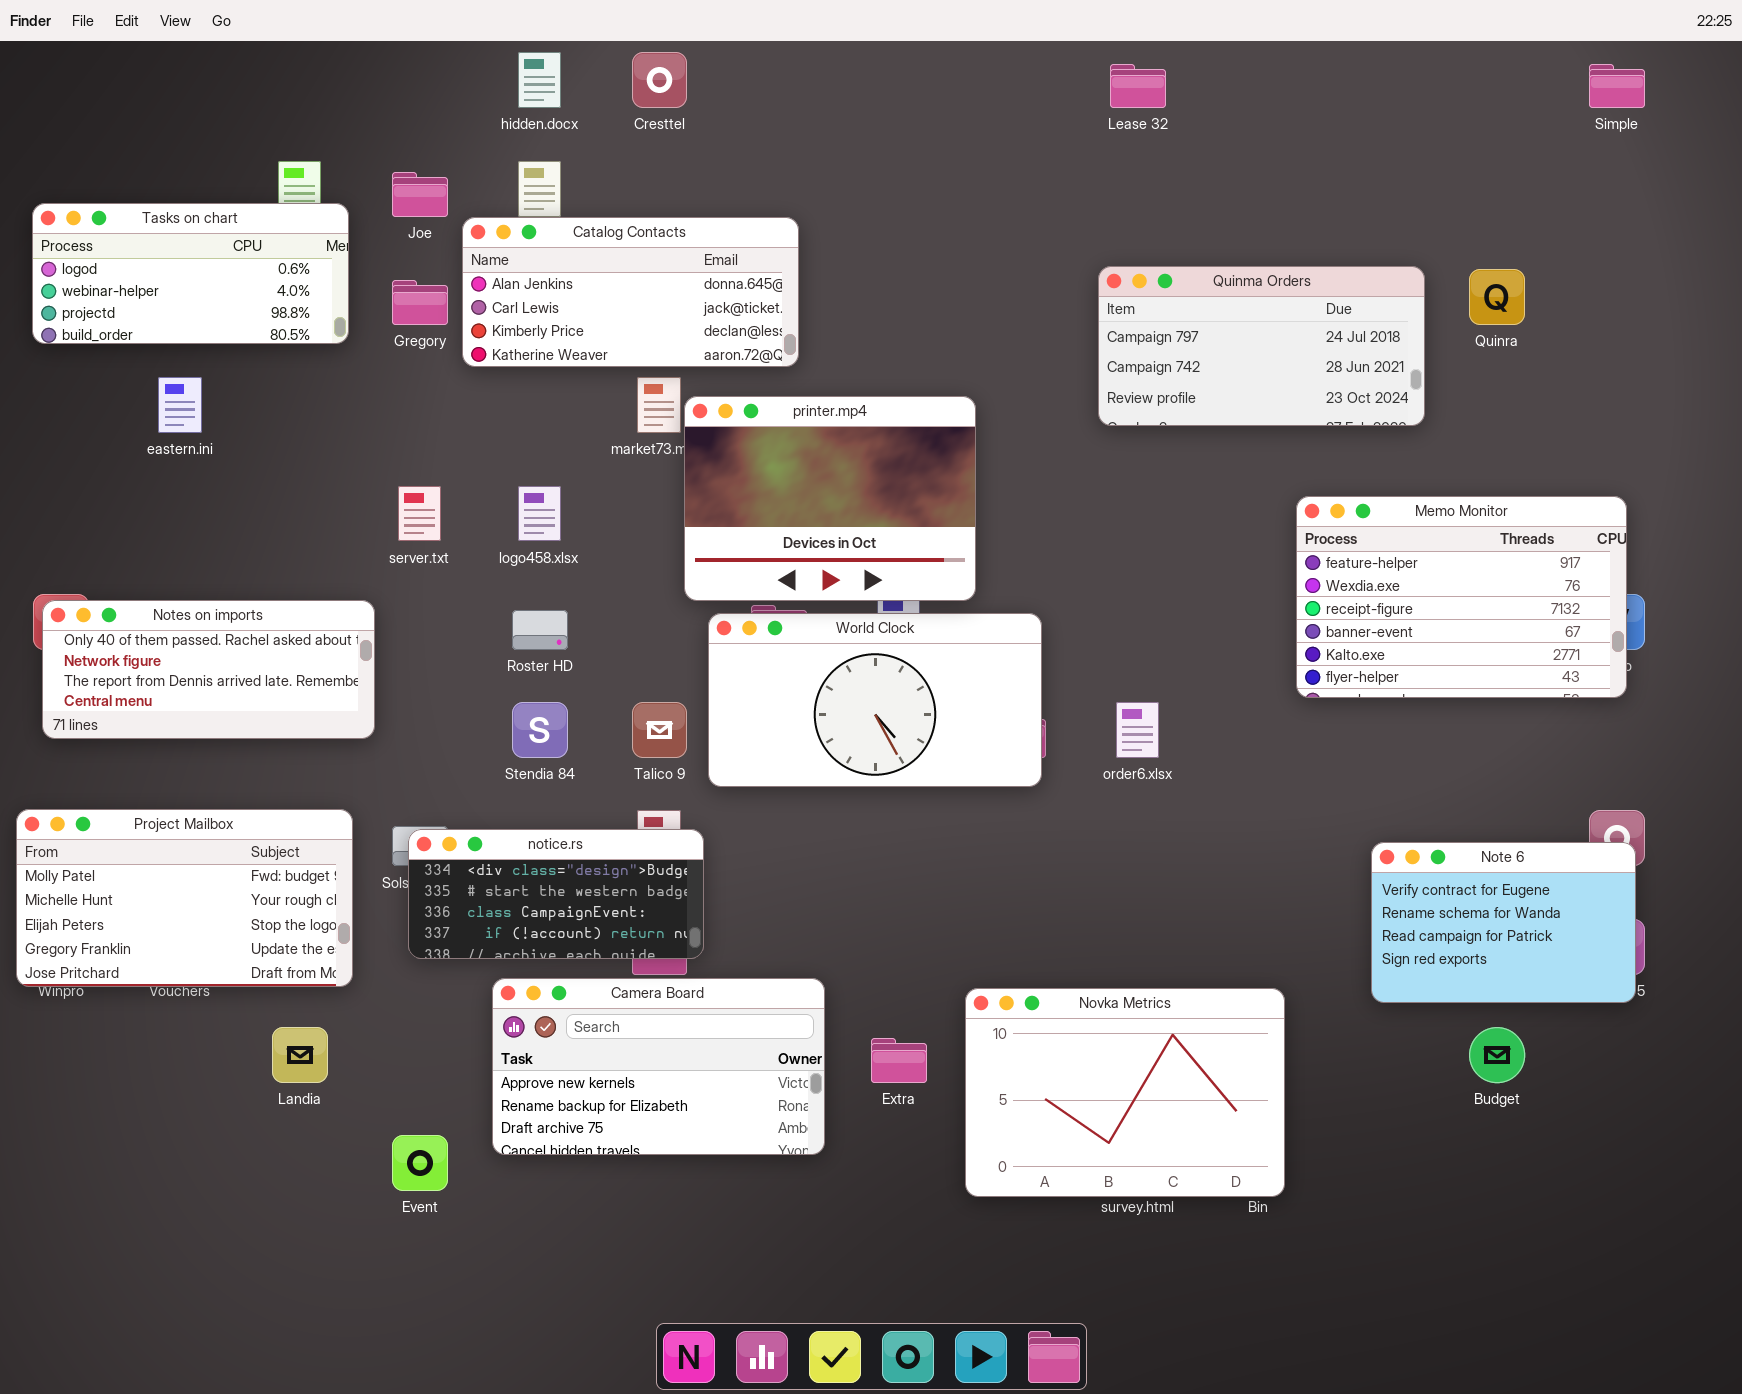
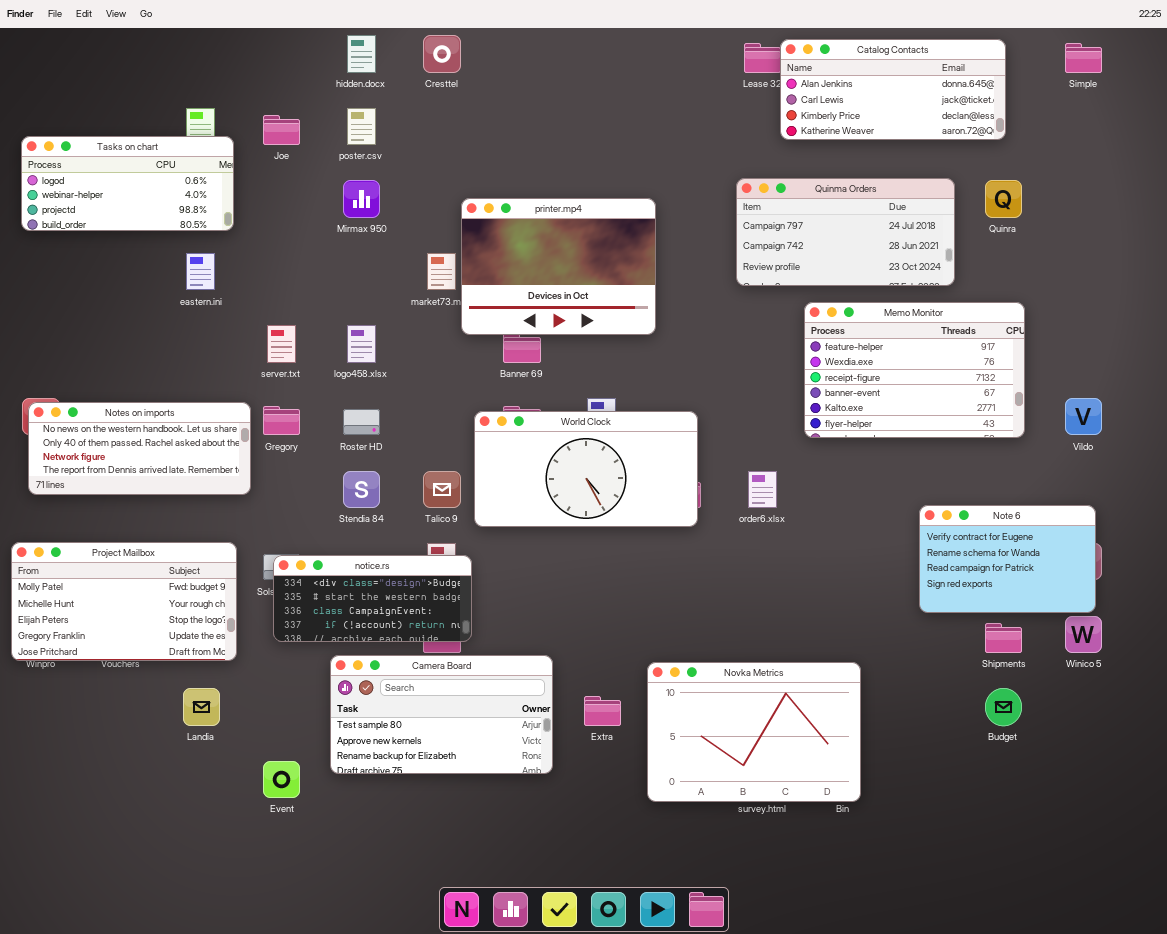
Catalog Contacts: [462,217,799,367] -> [780,39,1006,140], moved
Gregory: [392,280,448,325] -> [263,406,300,435], moved
eastern.ini: [158,377,202,433] -> [186,253,215,290], moved
printer.mp4: [684,396,976,601] -> [461,198,656,335], moved
Memo Monitor: [1296,496,1627,698] -> [804,302,1025,438], moved
Notes on imports: [42,600,375,739] -> [28,402,251,495], scrolled up 1 row
Note 6: [1371,842,1636,1003] -> [919,505,1096,613], moved
Camera Board: [492,978,825,1155] -> [330,655,553,774], scrolled up 1 row

